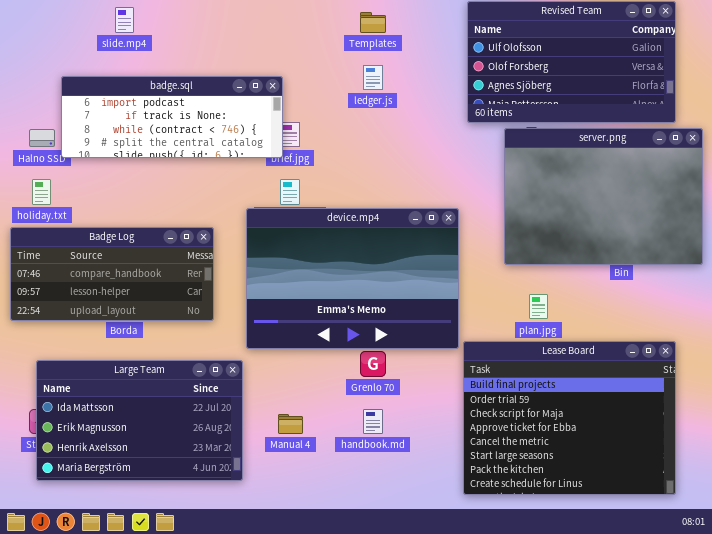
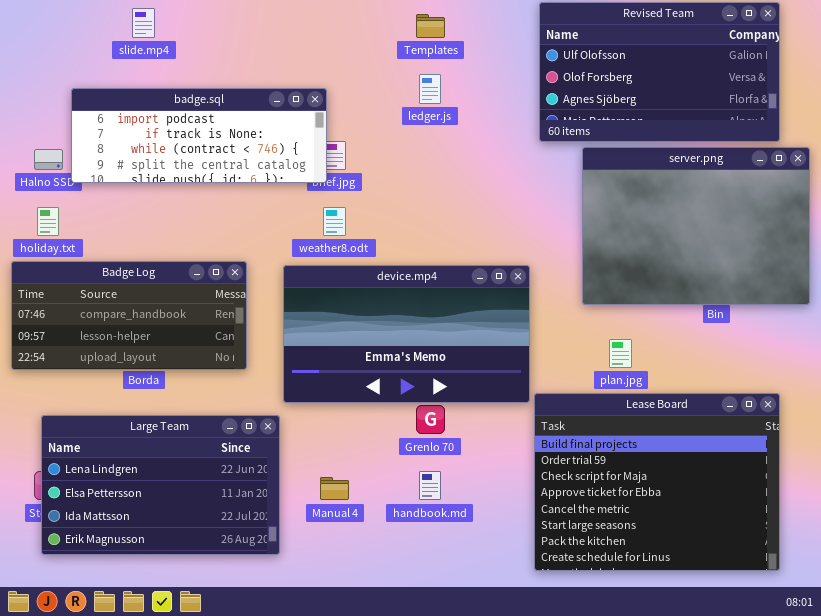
device.mp4: [246,208,459,349] -> [283,265,530,403], resized
Large Team: [36,360,243,481] -> [41,415,280,555], scrolled up 2 rows

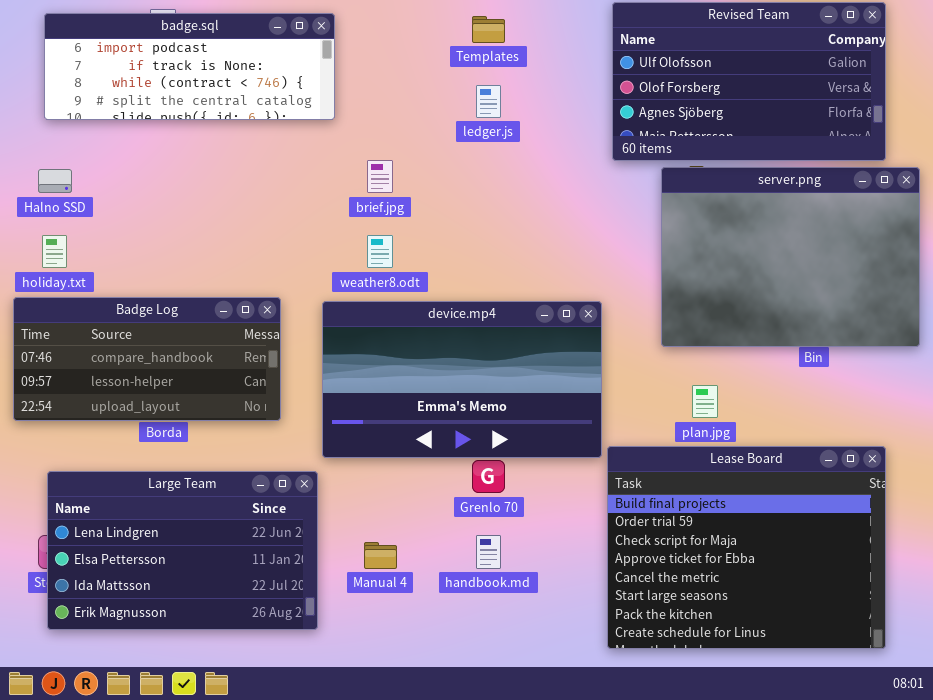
badge.sql: [71,88,327,183] -> [44,13,335,120], moved

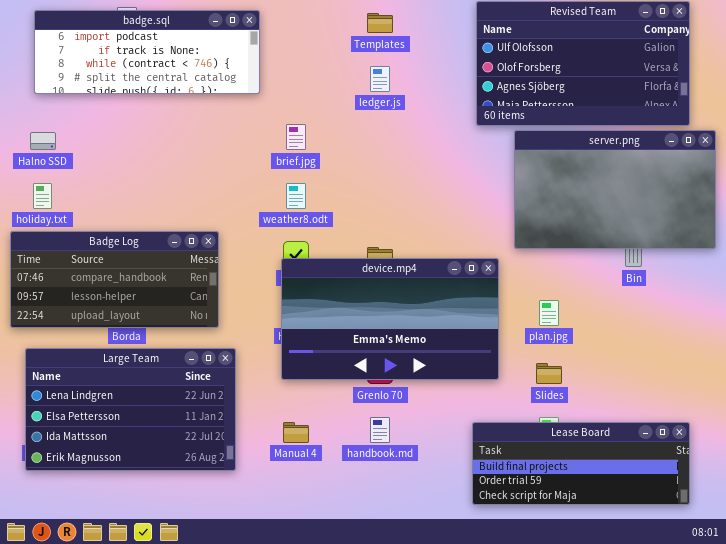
server.png: [661,167,920,347] -> [514,130,716,249], resized
device.mp4: [322,301,602,458] -> [281,258,499,380], moved
Lease Board: [607,446,886,649] -> [472,422,690,505], resized
Large Team: [47,471,318,630] -> [25,348,236,471], moved

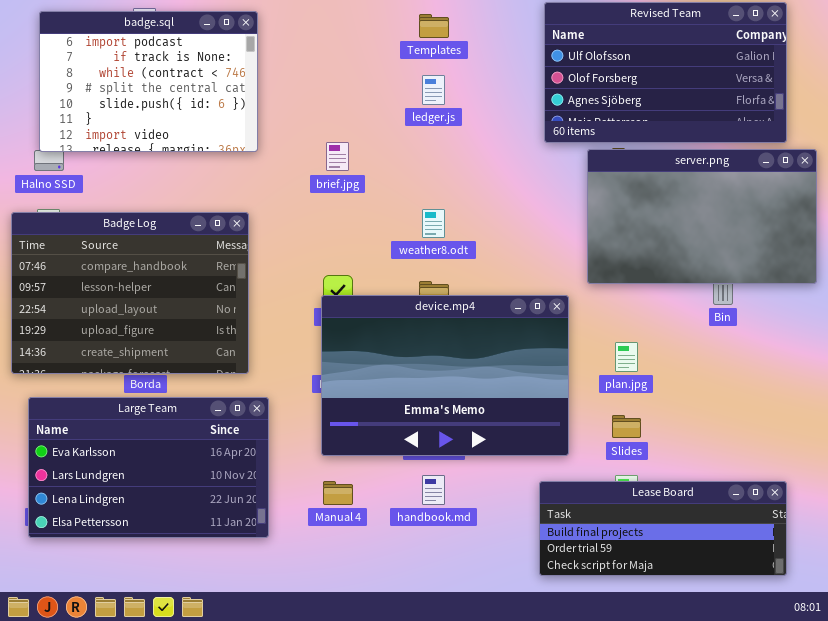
badge.sql: [34,10,260,94] -> [39,11,258,152], resized
weather8.odt: [286,183,306,209] -> [422,209,445,238], moved
Badge Log: [10,231,219,328] -> [11,212,249,374], resized
device.mp4: [281,258,499,380] -> [321,295,569,456], resized
Large Team: [25,348,236,471] -> [28,397,269,538], scrolled up 2 rows

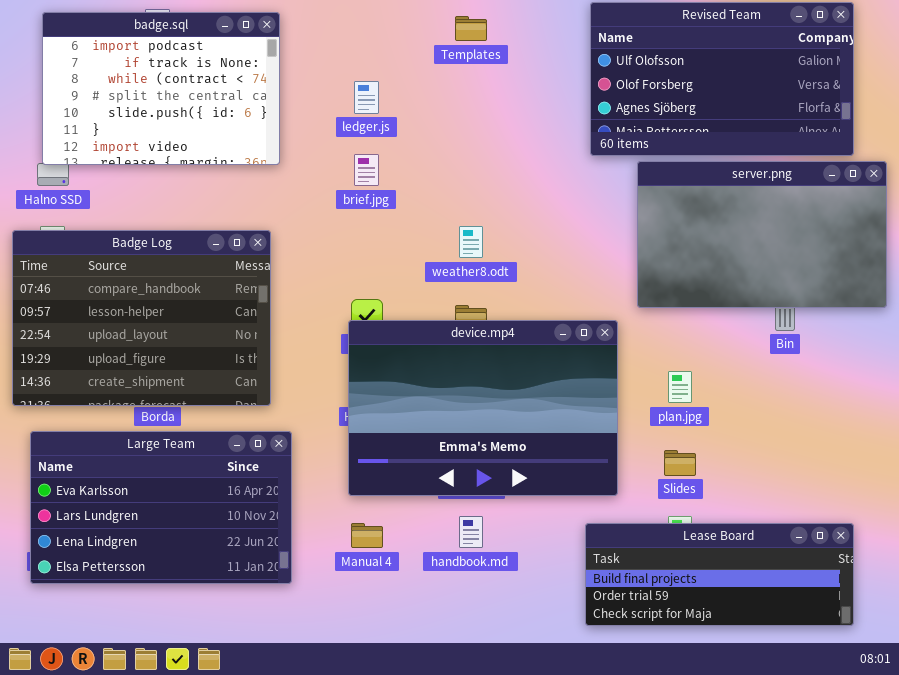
ledger.js: [422,75,445,105] -> [354,81,379,114], moved

